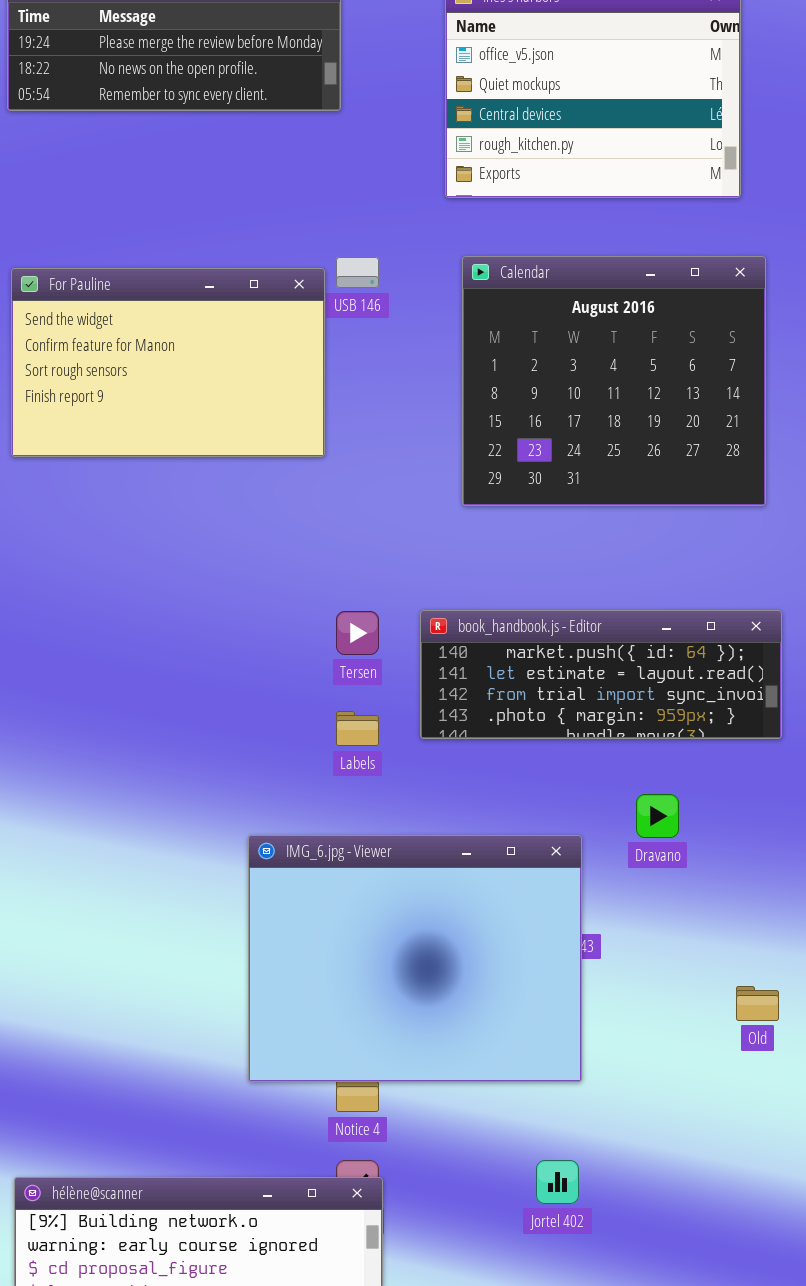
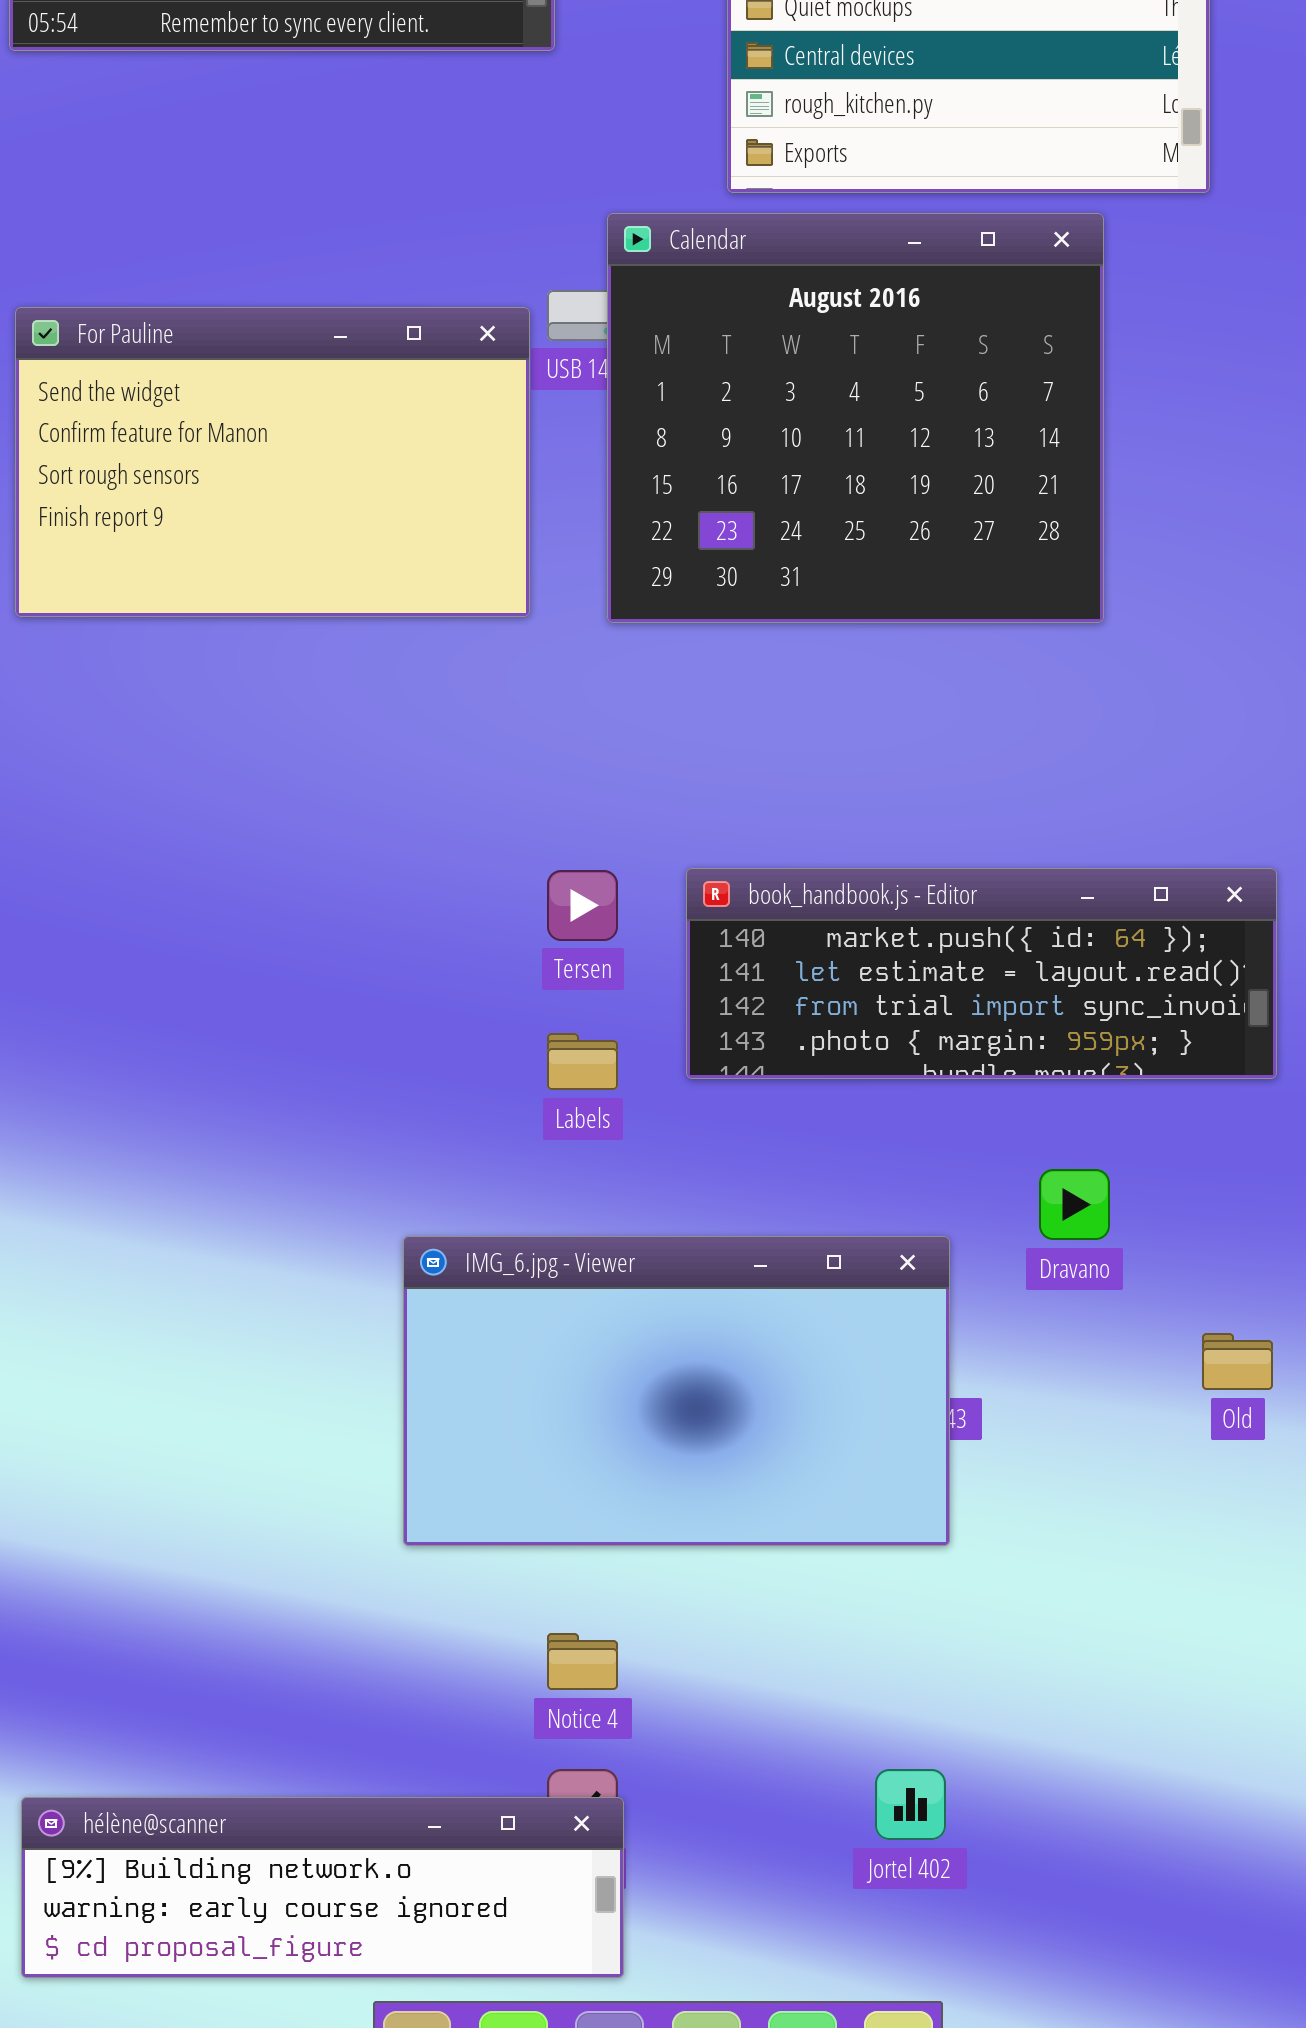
Calendar: [462,256,766,506] -> [607,213,1104,623], moved
IMG_6.jpg - Viewer: [248,835,582,1082] -> [403,1236,950,1546], resized
Old: [736,986,779,1021] -> [1202,1333,1273,1390], moved

